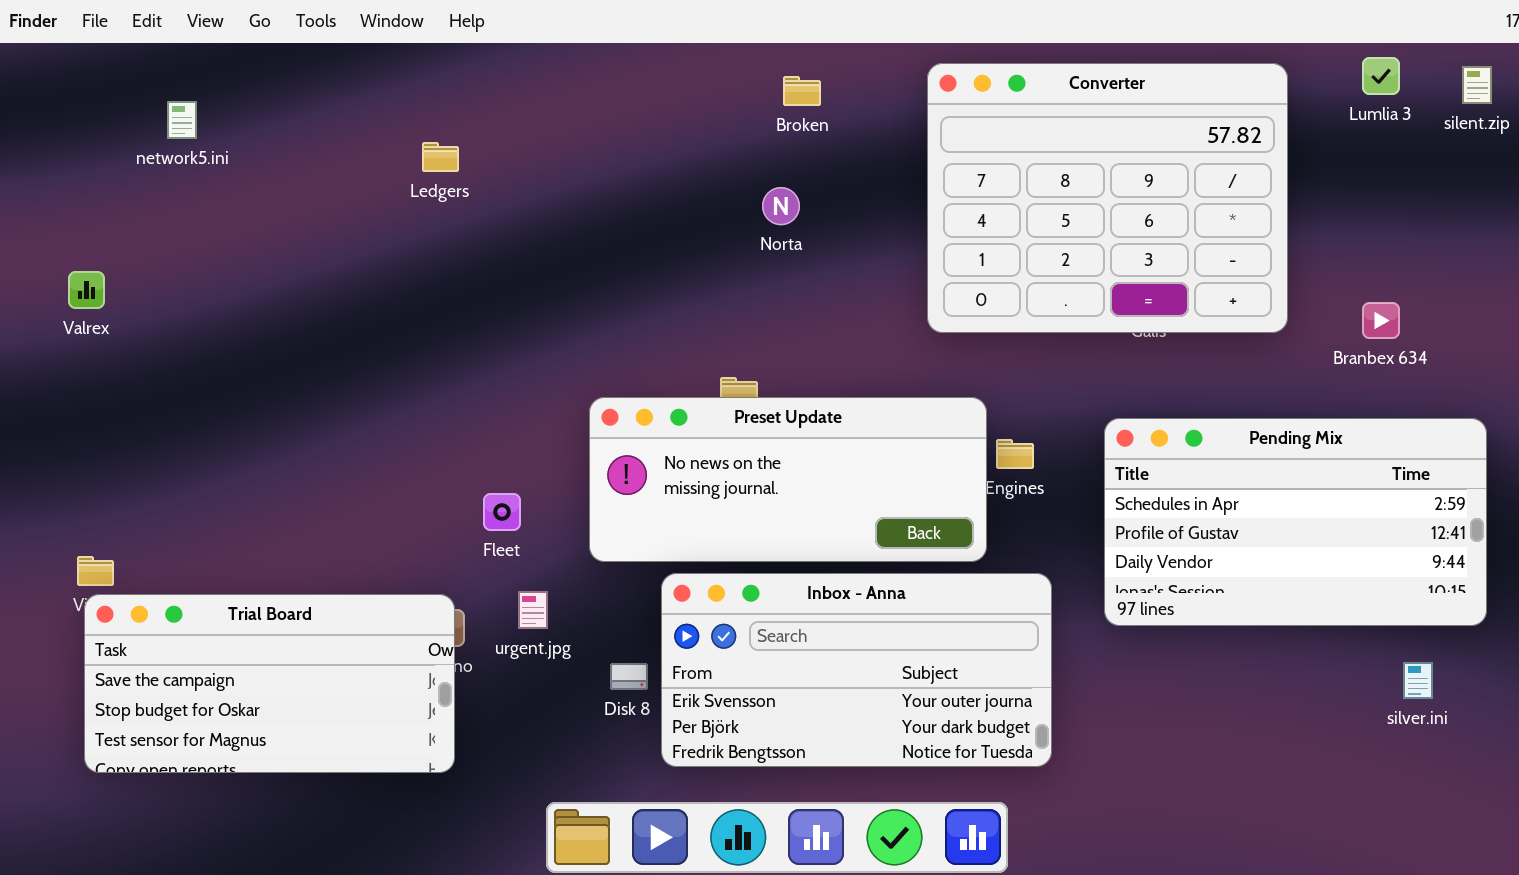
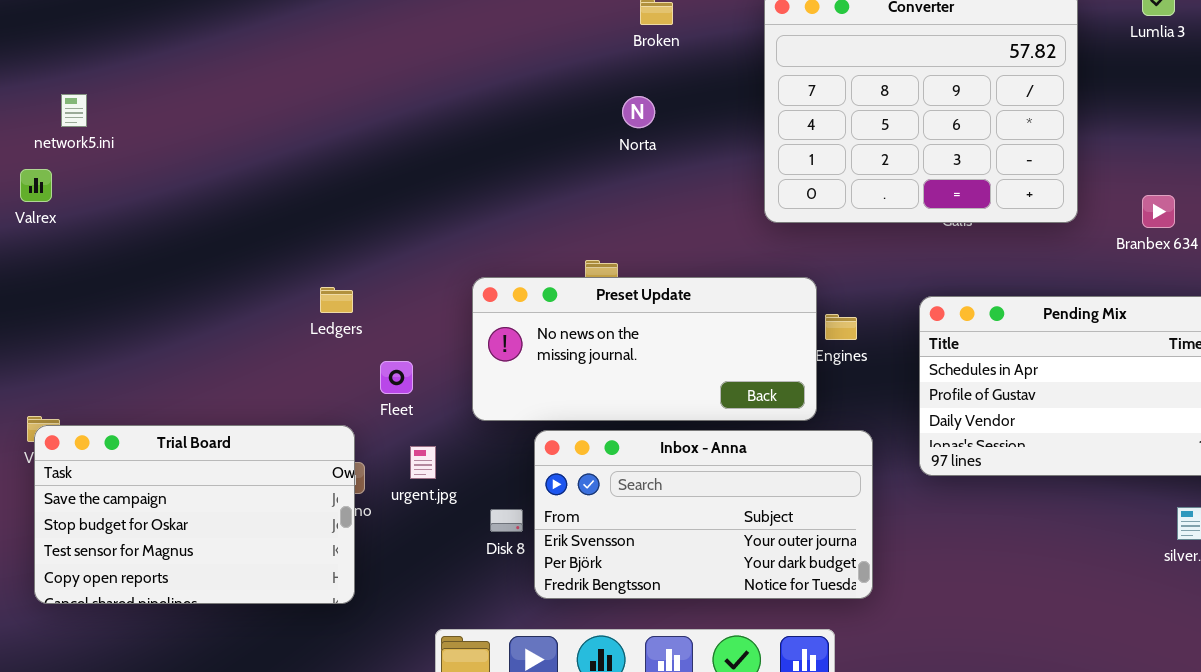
network5.ini: [167,101,197,139] -> [61,94,87,127], moved
Ledgers: [422,142,459,172] -> [320,287,353,313], moved
Trial Board: [84,594,455,773] -> [34,425,355,604], resized

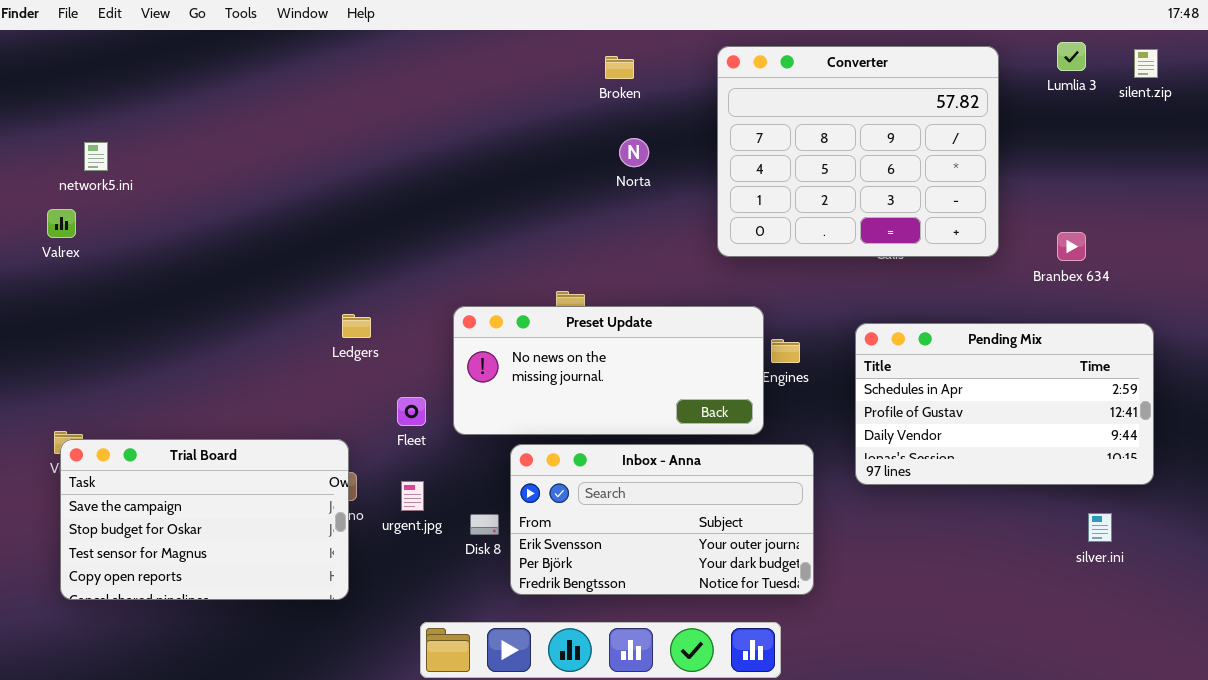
Norta: [622,96,655,128] -> [619,138,649,167], moved
Ledgers: [320,287,353,313] -> [342,314,371,338], moved
Fleet: [380,361,413,394] -> [397,397,426,426], moved
urgent.jpg: [410,446,436,479] -> [401,481,424,511], moved

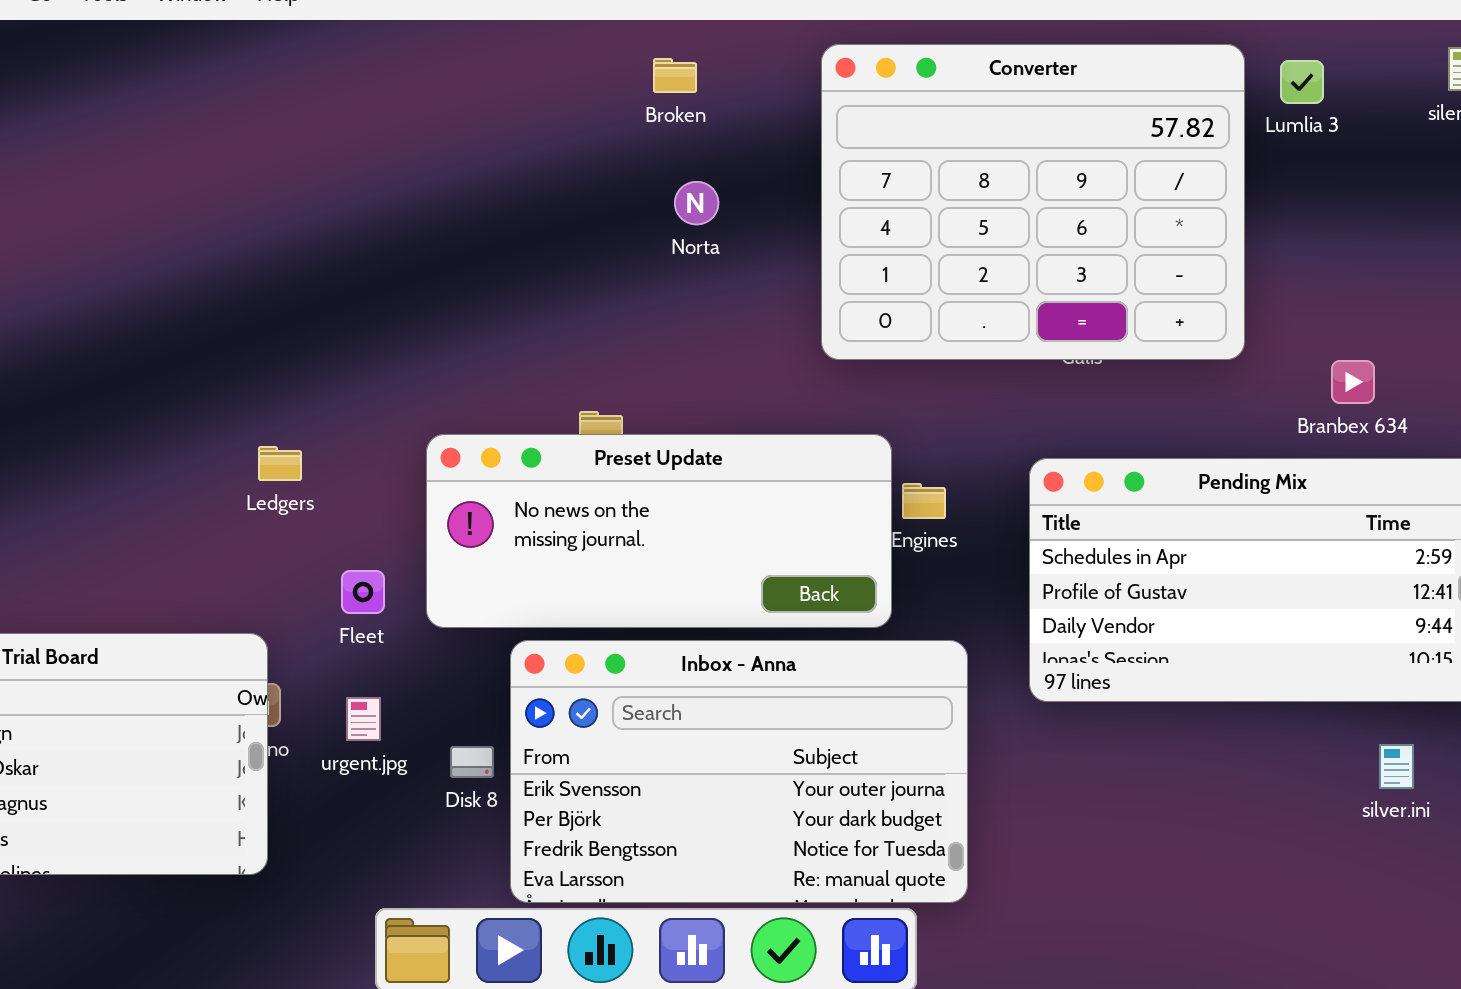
Lumlia 3: [1057,42,1086,71] -> [1280,60,1324,104], moved
Branbex 634: [1057,232,1086,261] -> [1331,360,1375,404], moved
Inbox - Anna: [510,444,814,595] -> [510,640,968,903], resized

